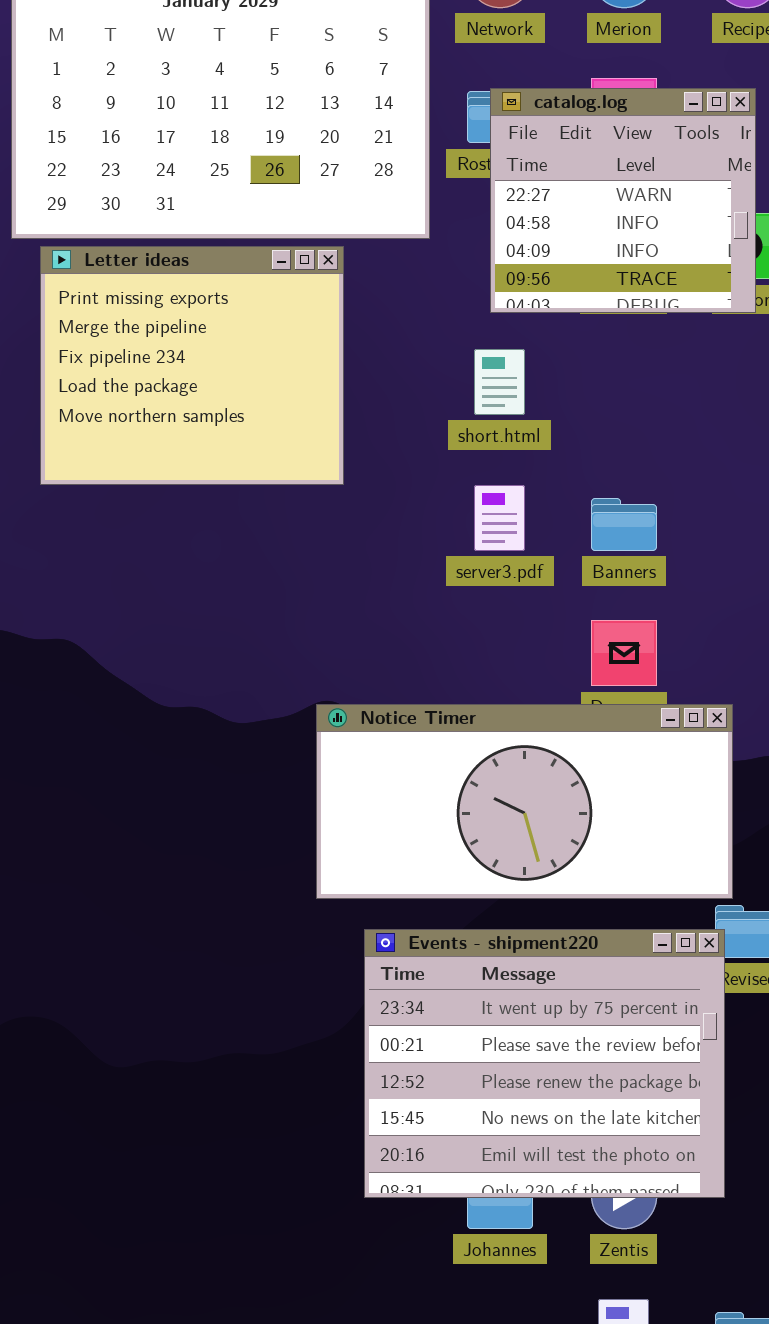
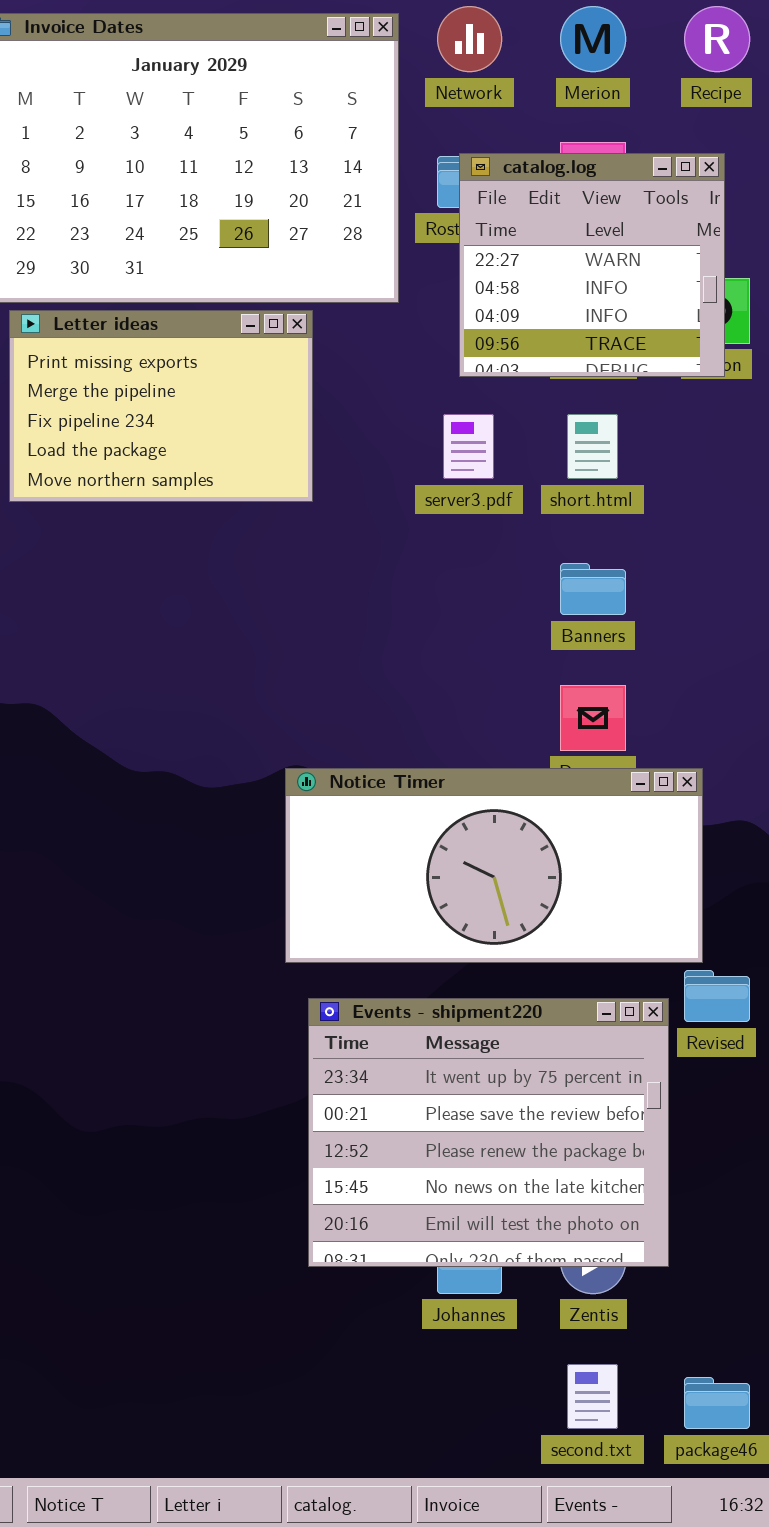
Letter ideas: [40,246,344,485] -> [9,310,313,502], resized
short.html: [474,349,525,415] -> [567,414,618,479], moved
server3.pdf: [474,485,525,551] -> [443,414,494,479], moved
Events - shipment220: [364,929,725,1198] -> [308,998,669,1267], moved

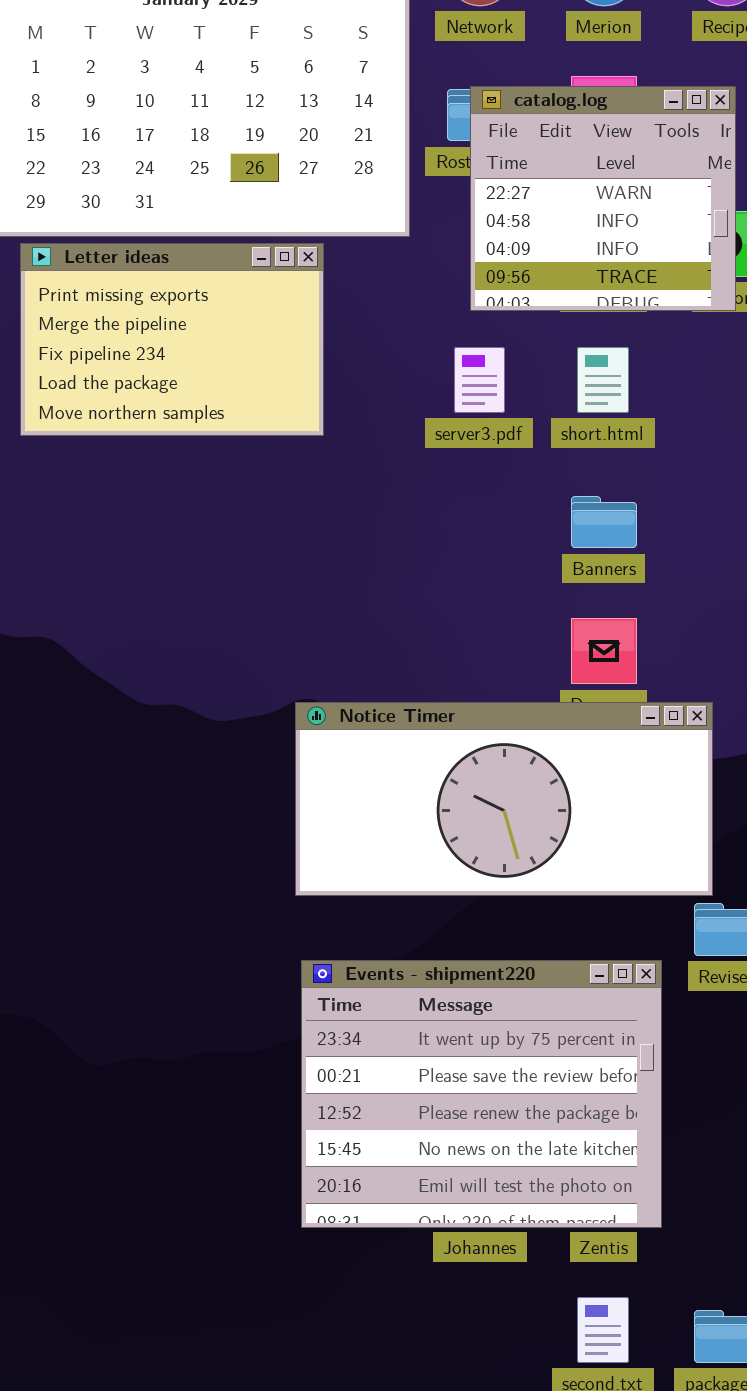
Events - shipment220: [308,998,669,1267] -> [301,960,662,1228], moved

